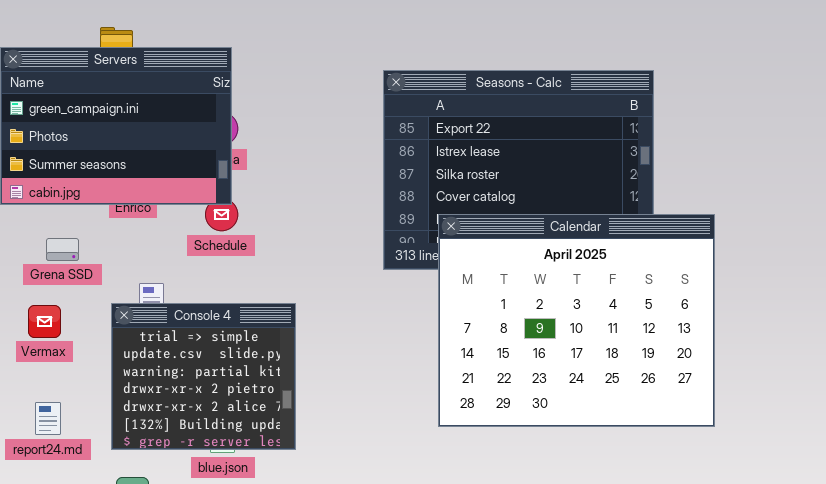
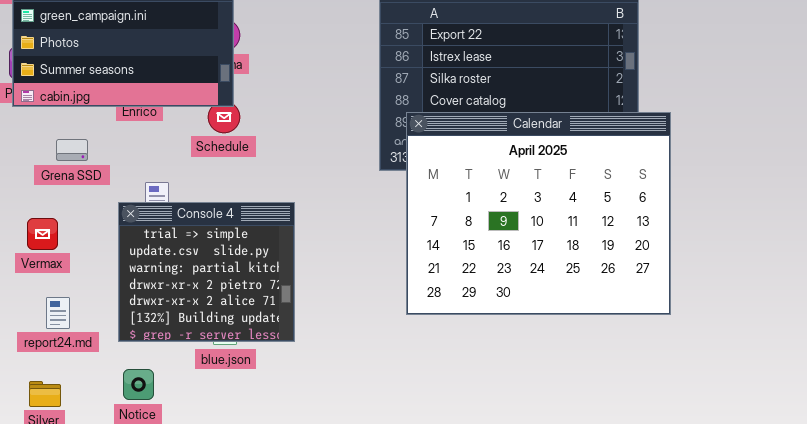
Calendar: [438,214,715,427] -> [406,112,671,315], moved
Vermax: [28,305,61,338] -> [27,218,58,250], moved

